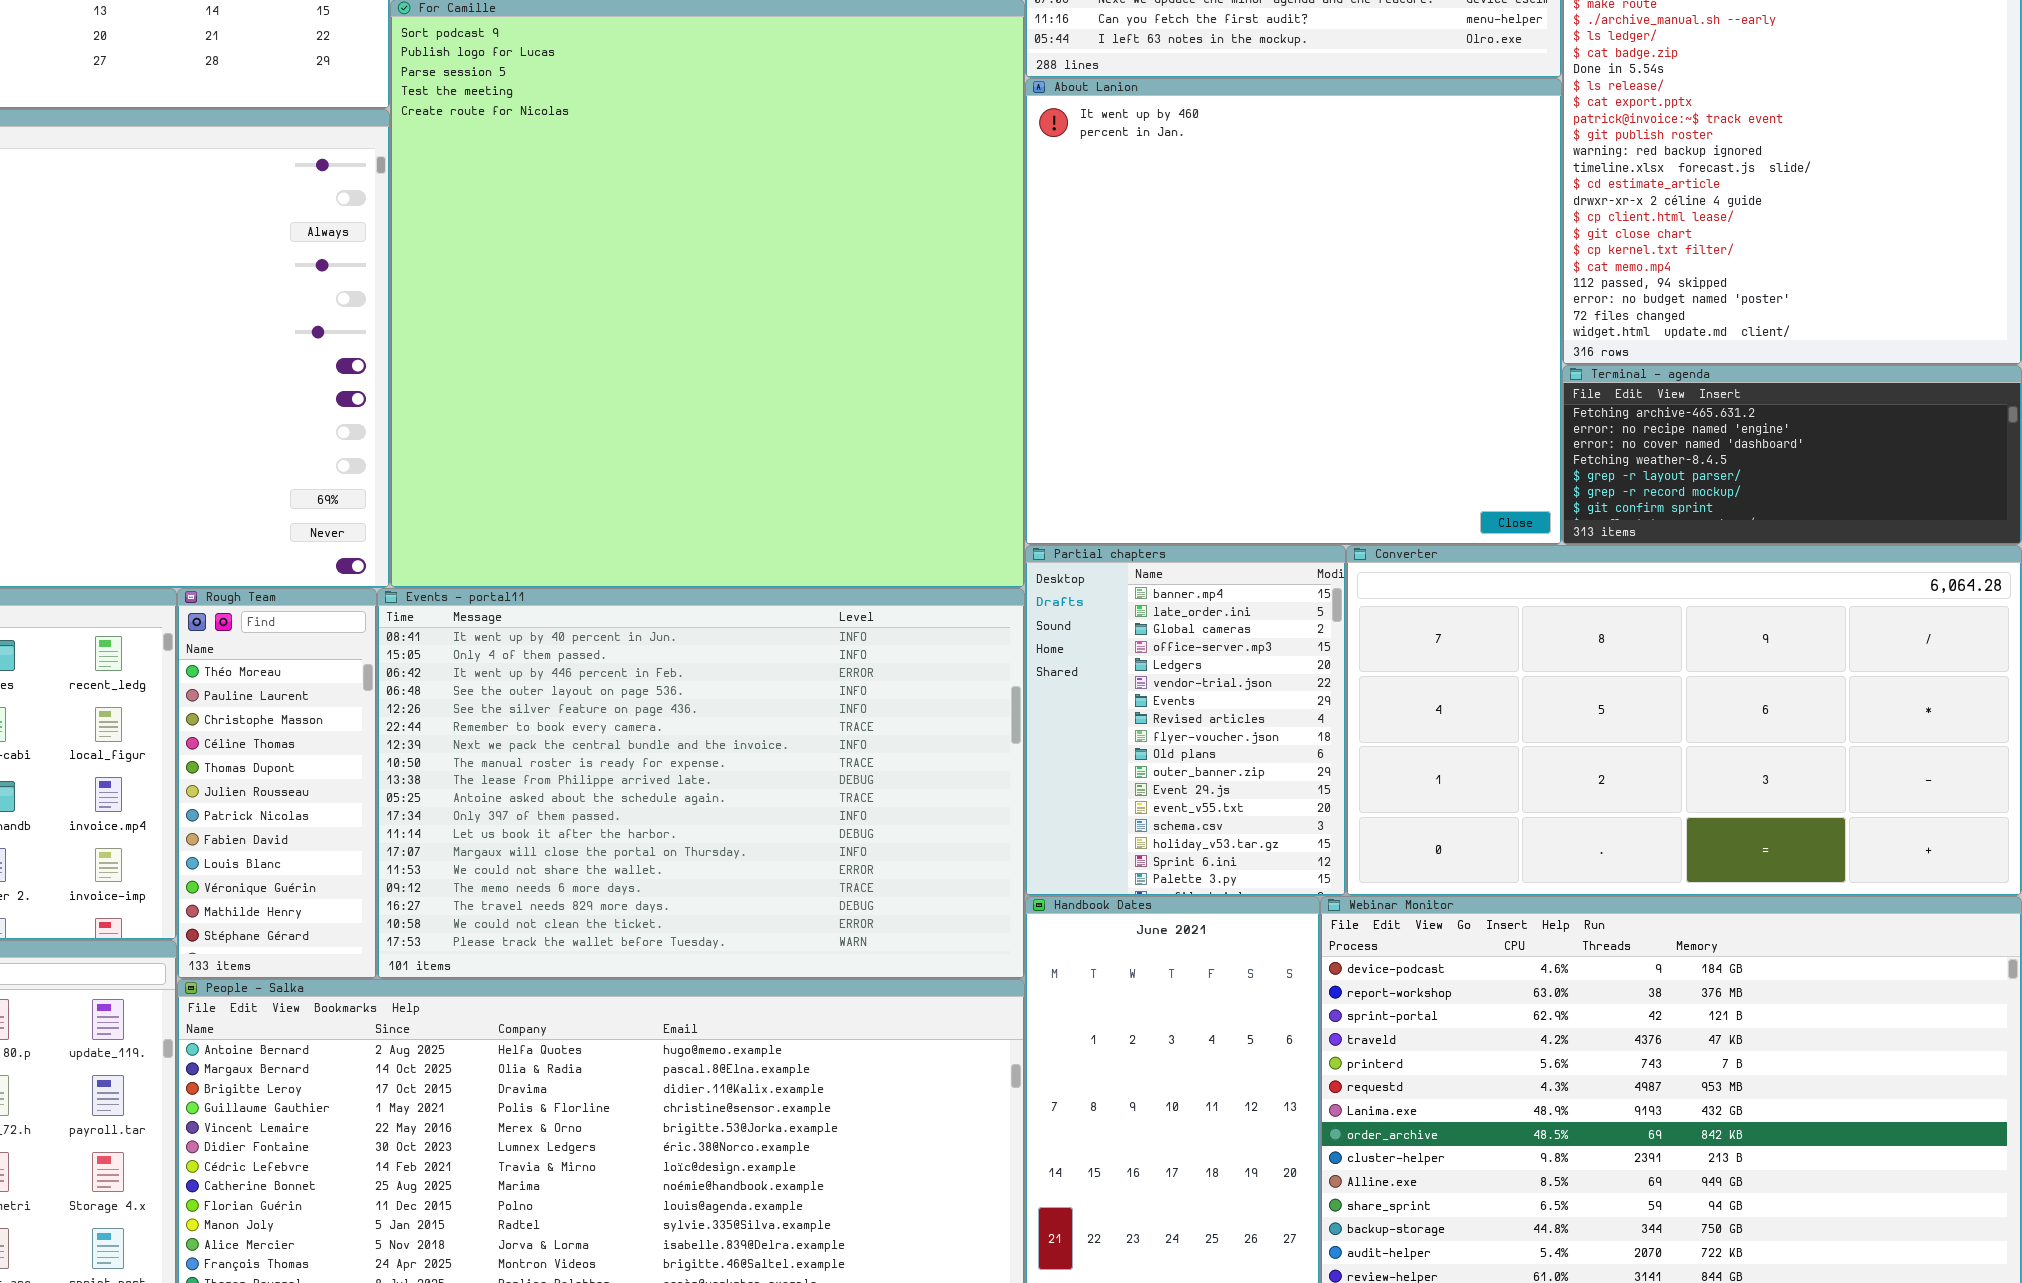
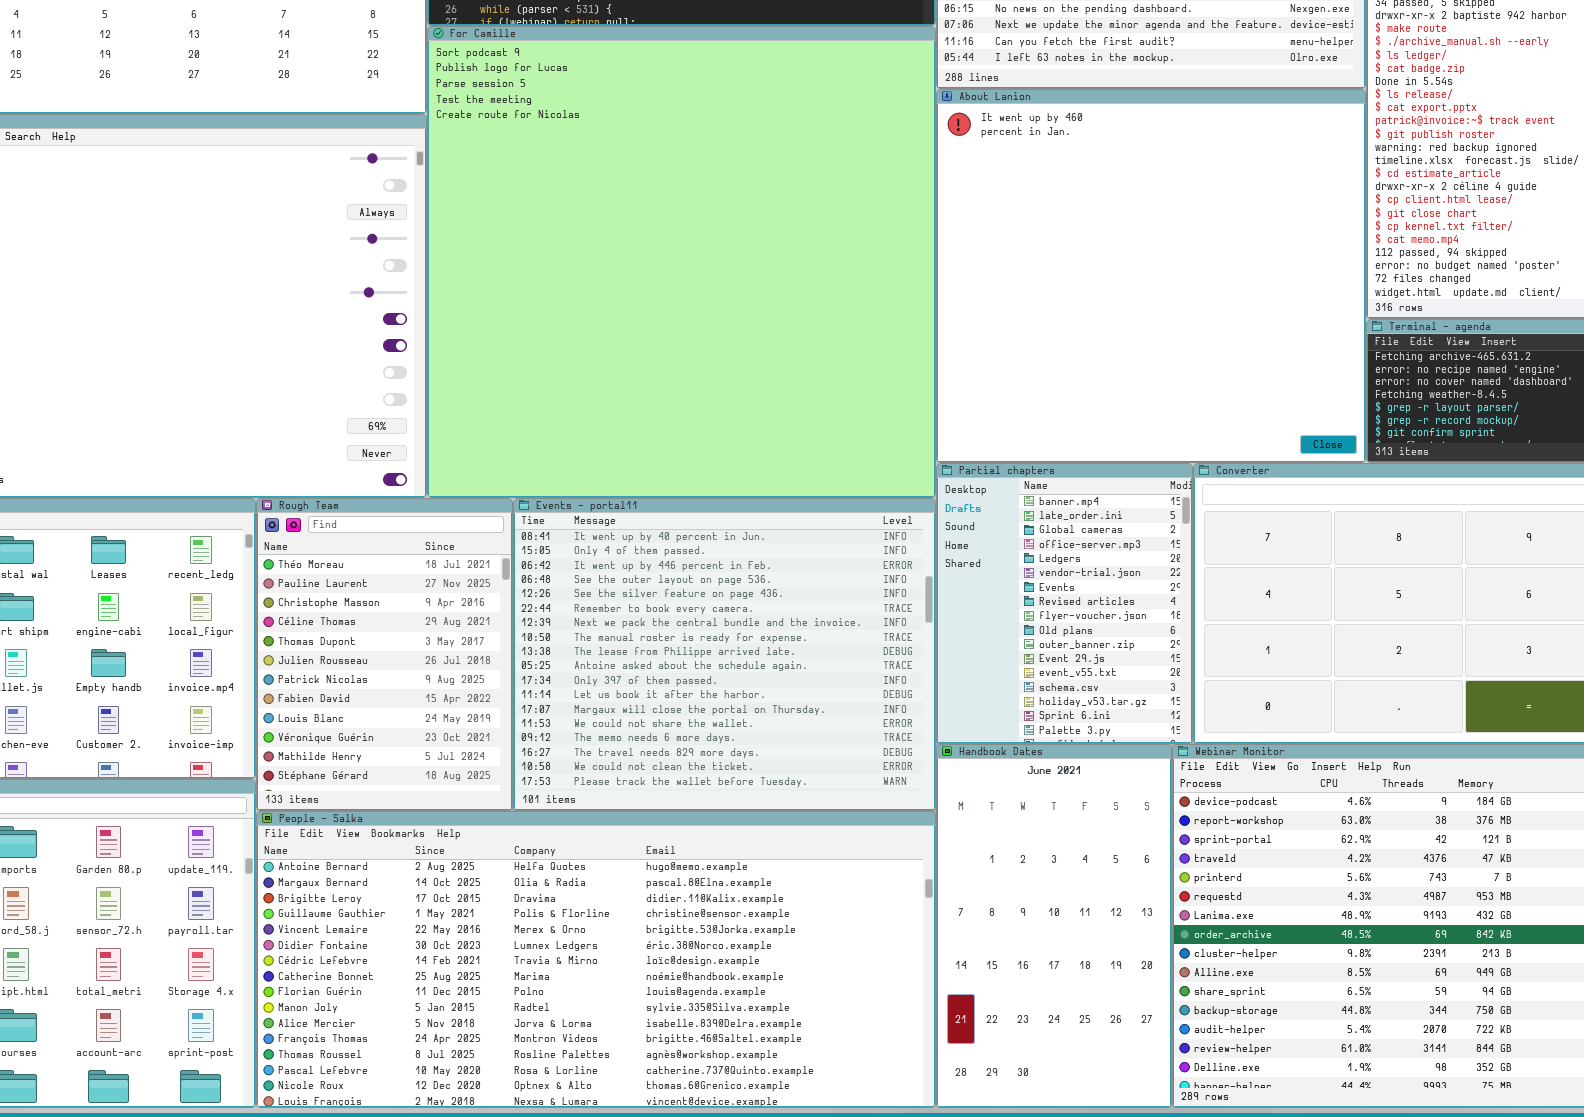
Rough Team: [177,588,377,979] -> [256,498,513,811], resized
Events - portal11: [377,588,1025,979] -> [513,498,936,811], resized

